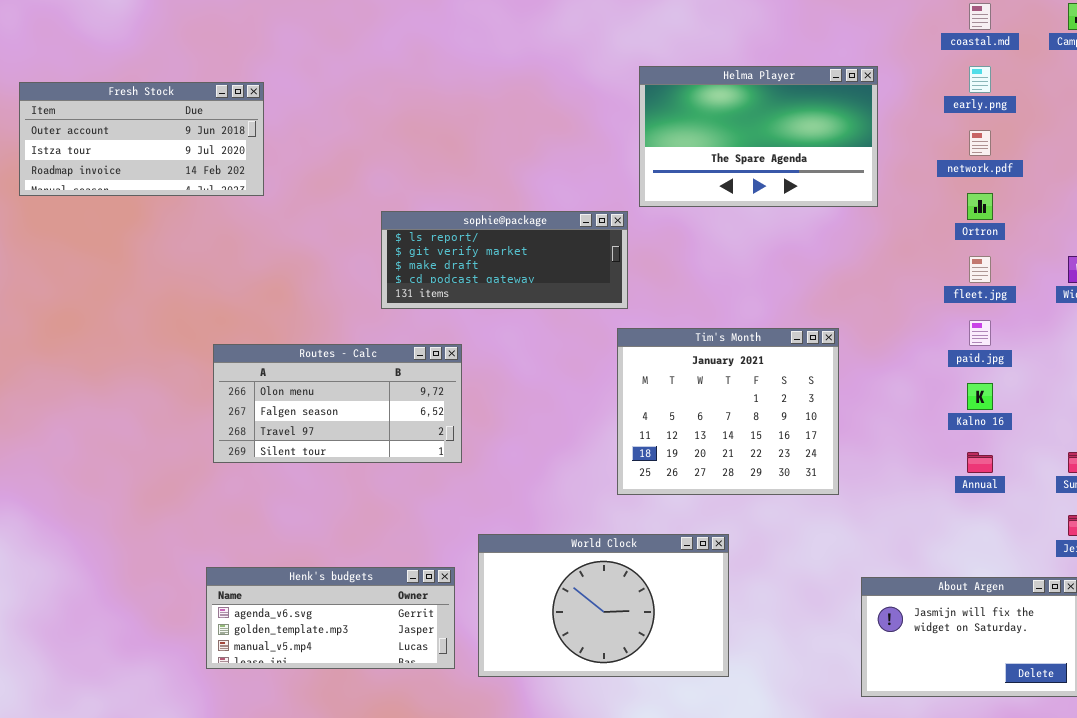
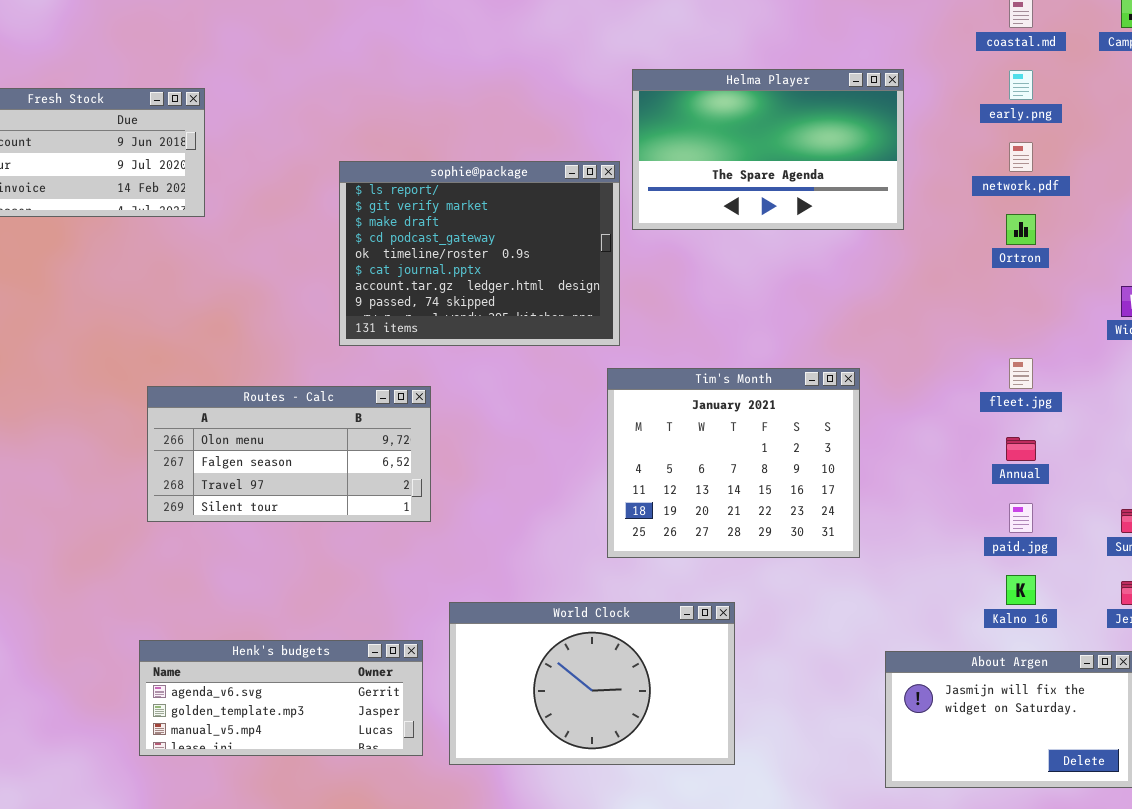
sophie@package: [381,211,628,309] -> [339,161,620,346], resized
fleet.jpg: [969,256,991,283] -> [1009,358,1033,389], moved
paid.jpg: [969,320,991,346] -> [1009,503,1033,533], moved
Kalno 16: [967,383,993,410] -> [1006,575,1036,605], moved
Annual: [967,452,993,473] -> [1006,437,1036,461], moved

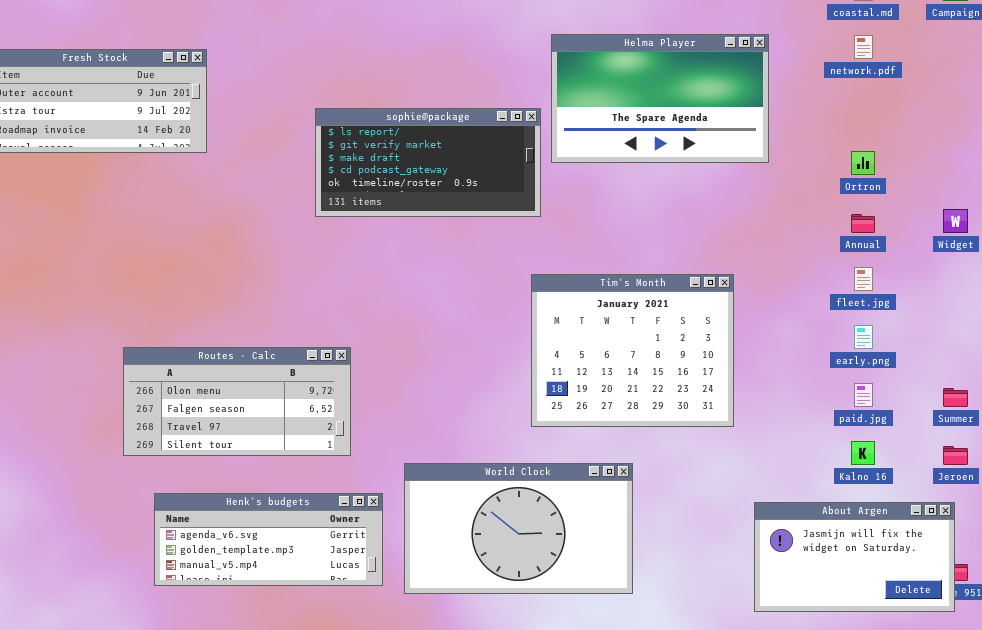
early.png: [1009,70,1033,100] -> [854,325,873,349], moved
network.pdf: [1009,142,1033,172] -> [854,35,873,59], moved
sophie@package: [339,161,620,346] -> [315,108,541,217], resized
Routes - Calc: [147,386,431,522] -> [123,347,351,456], moved
Annual: [1006,437,1036,461] -> [851,214,875,233], moved

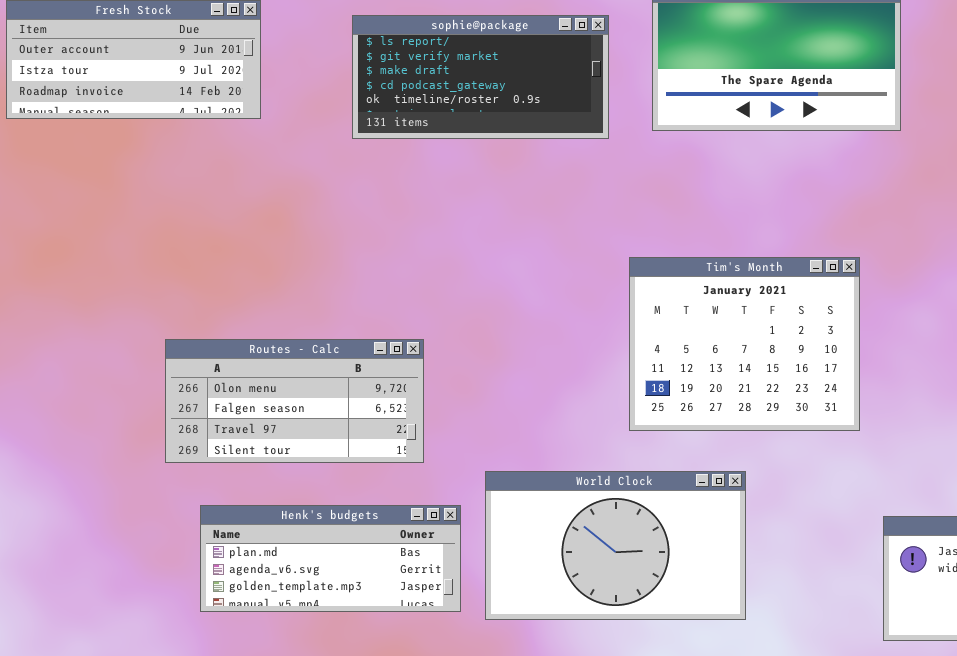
sophie@package: [315,108,541,217] -> [352,15,609,139], moved
Henk's budgets: [154,493,383,586] -> [200,505,461,612], scrolled up 1 row

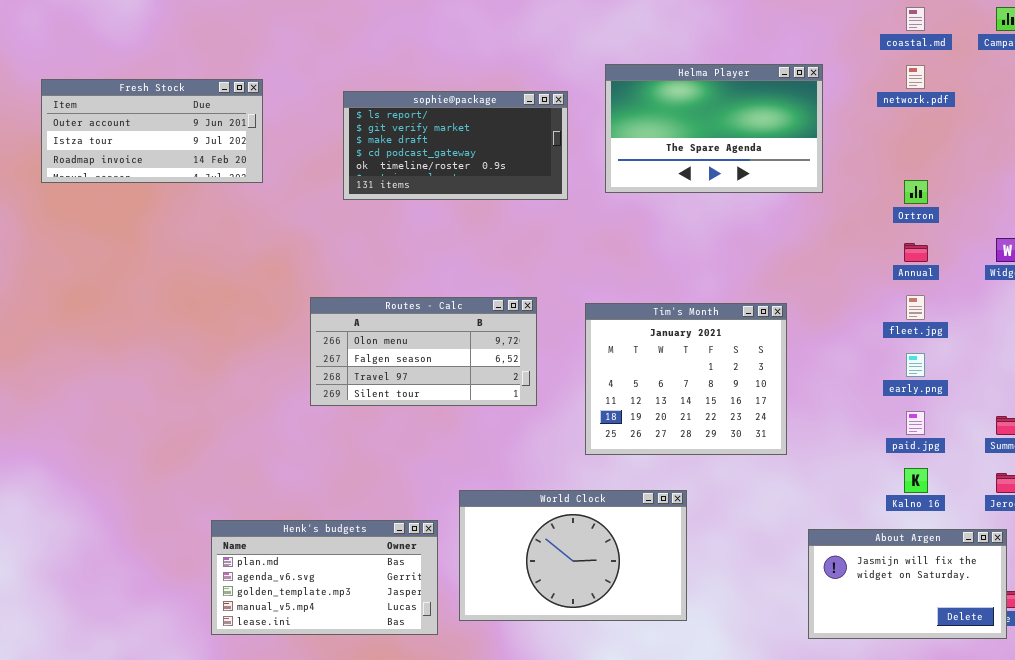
Routes - Calc: [165,339,424,463] -> [310,297,537,406], moved
Henk's budgets: [200,505,461,612] -> [211,520,438,635], resized

